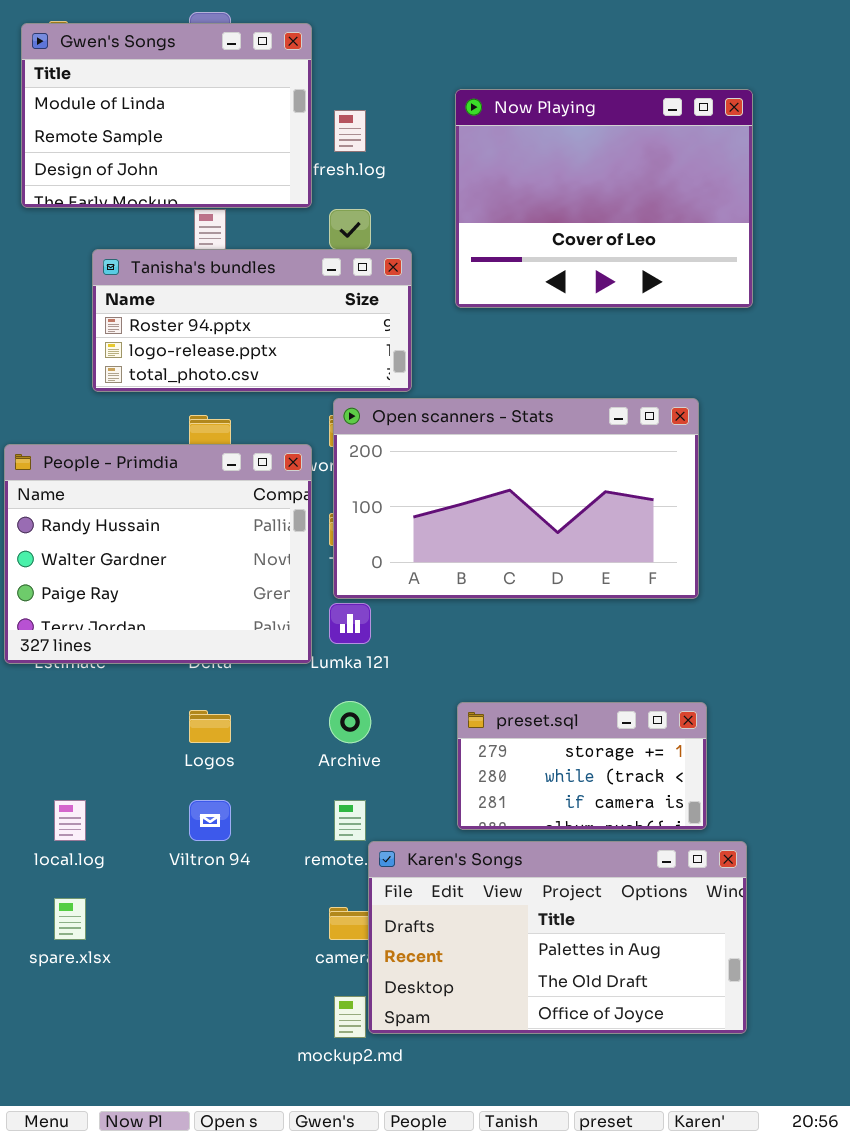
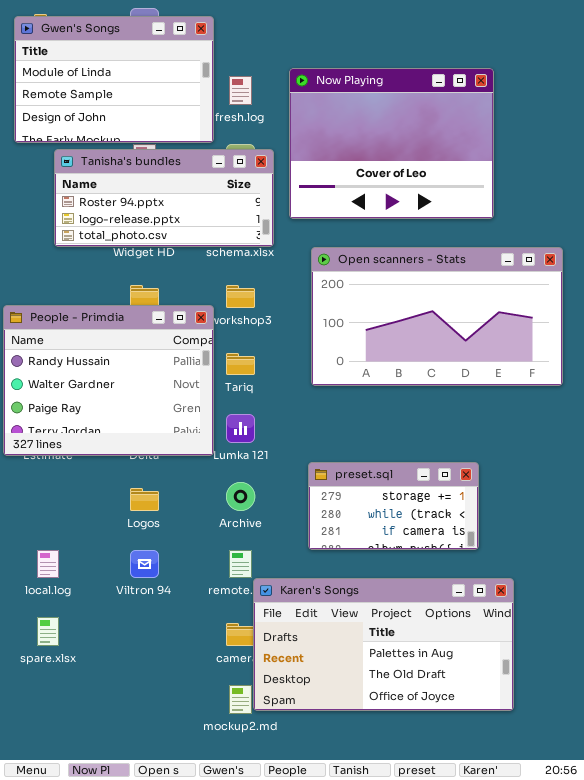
Now Playing: [455,89,753,308] -> [289,68,494,219], moved
Tanisha's bundles: [92,249,412,392] -> [54,149,274,247], moved
Open scanners - Stats: [333,398,699,599] -> [311,247,563,386], moved
preset.sql: [457,702,707,830] -> [308,462,479,550], moved

